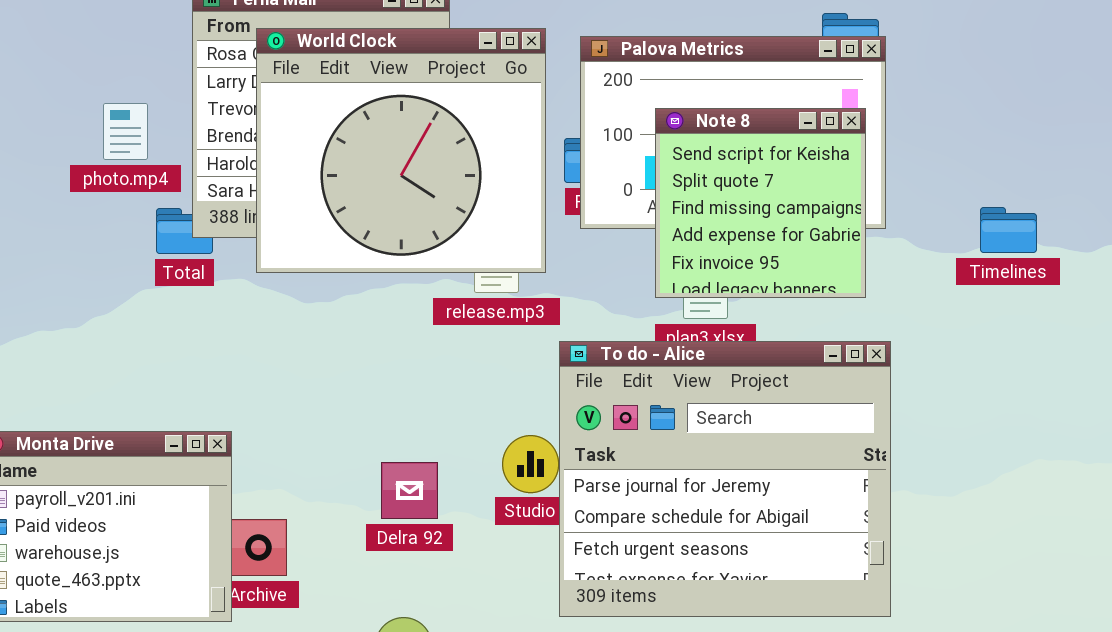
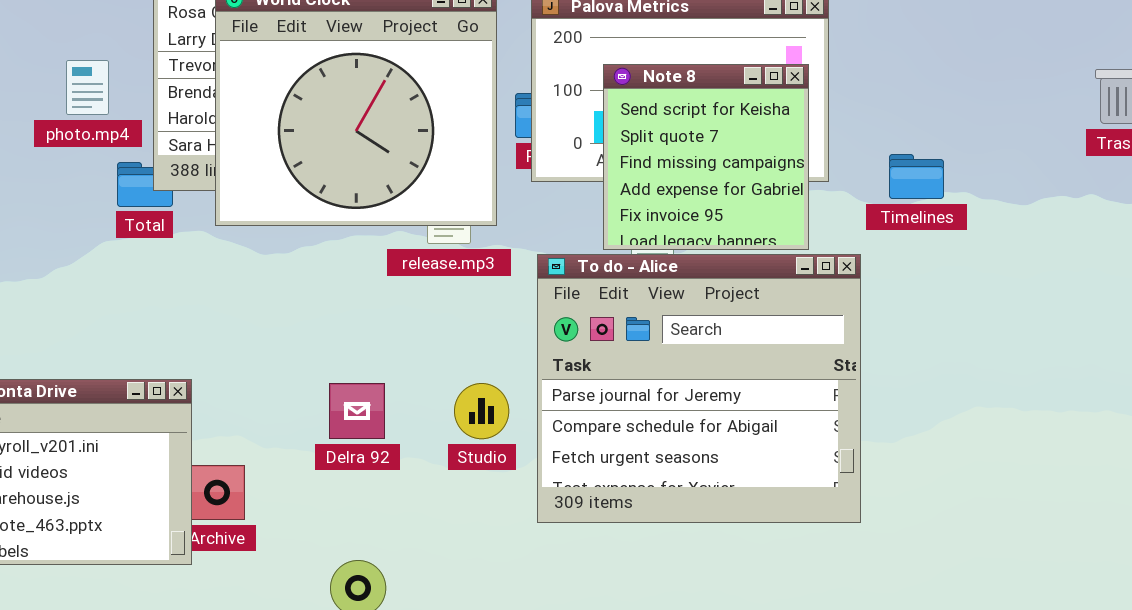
Timelines: [980,207,1037,253] -> [889,154,944,199], moved
To do - Alice: [559,341,891,617] -> [537,254,861,523], moved
Delra 92: [381,462,438,519] -> [329,383,385,439], moved

